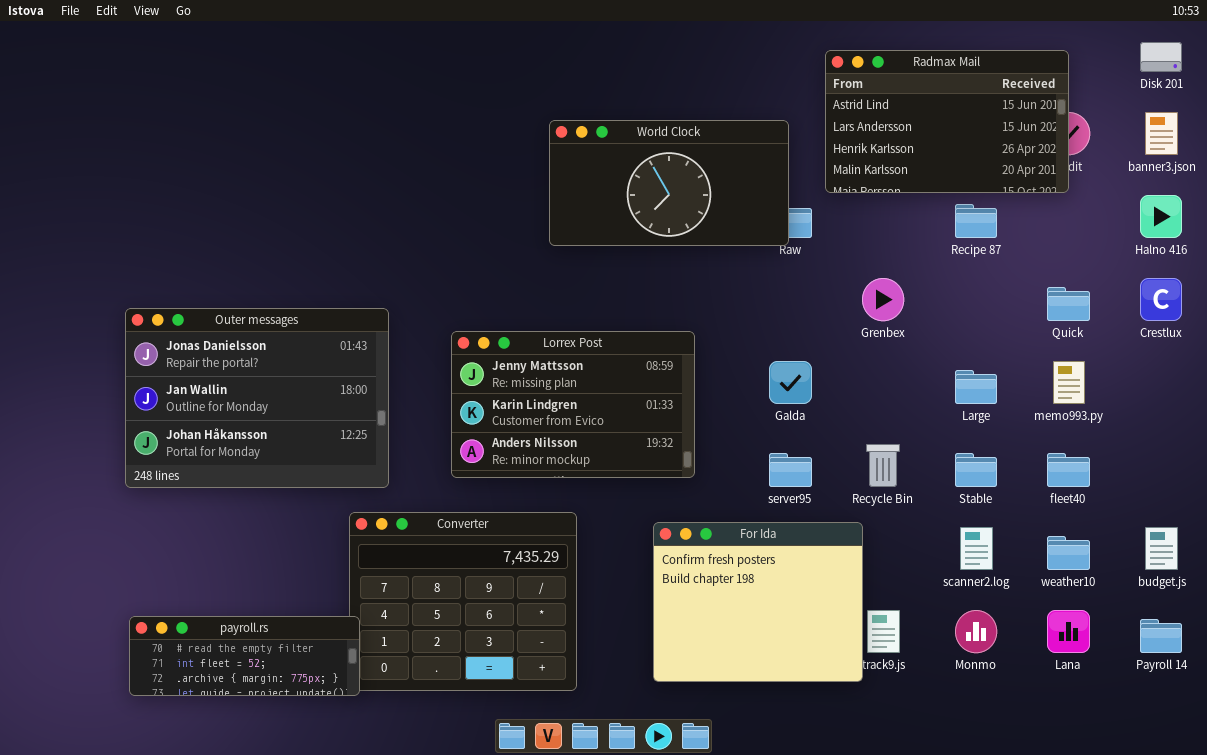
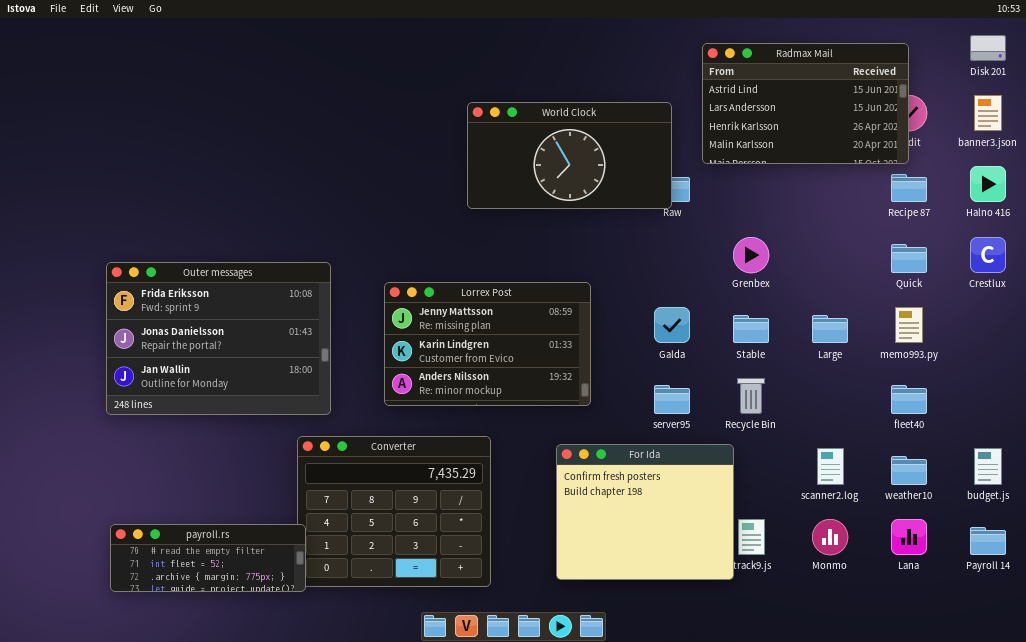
Recipe 87: [955,204,997,238] -> [891,174,927,202], moved
Outer messages: [125,308,389,488] -> [106,262,331,415], scrolled up 1 row
Stable: [955,453,997,487] -> [733,315,769,343], moved

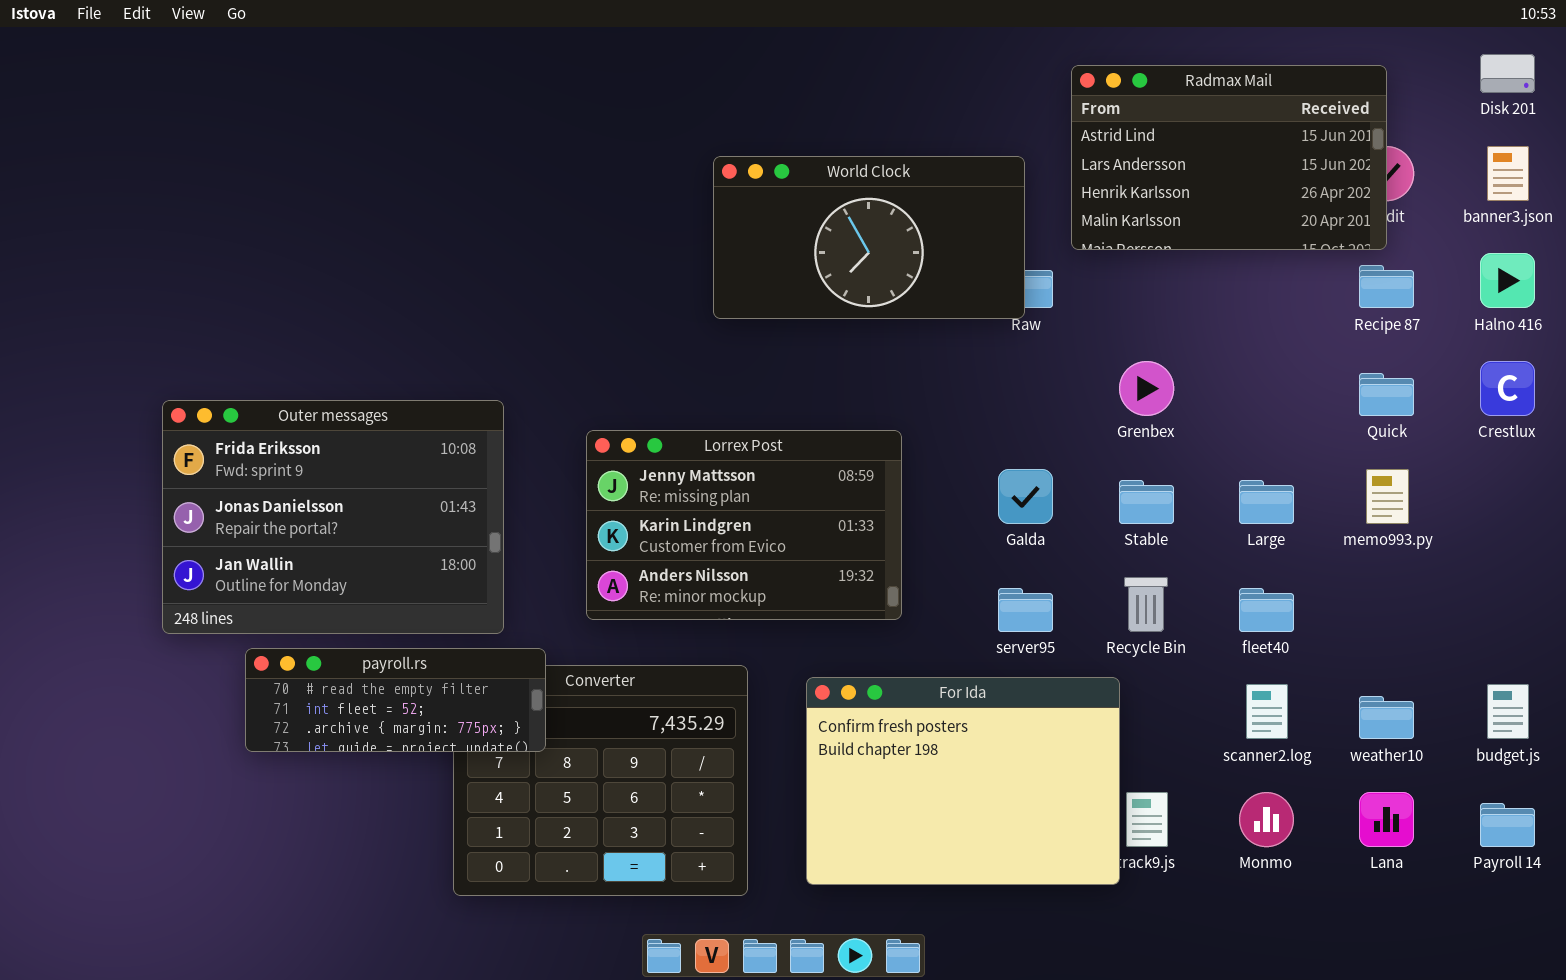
fleet40: [891,385,927,414] -> [1239,588,1294,632], moved
For Ida: [556,444,734,580] -> [806,677,1120,885], resized
payroll.rs: [110,524,306,592] -> [245,648,546,752], moved

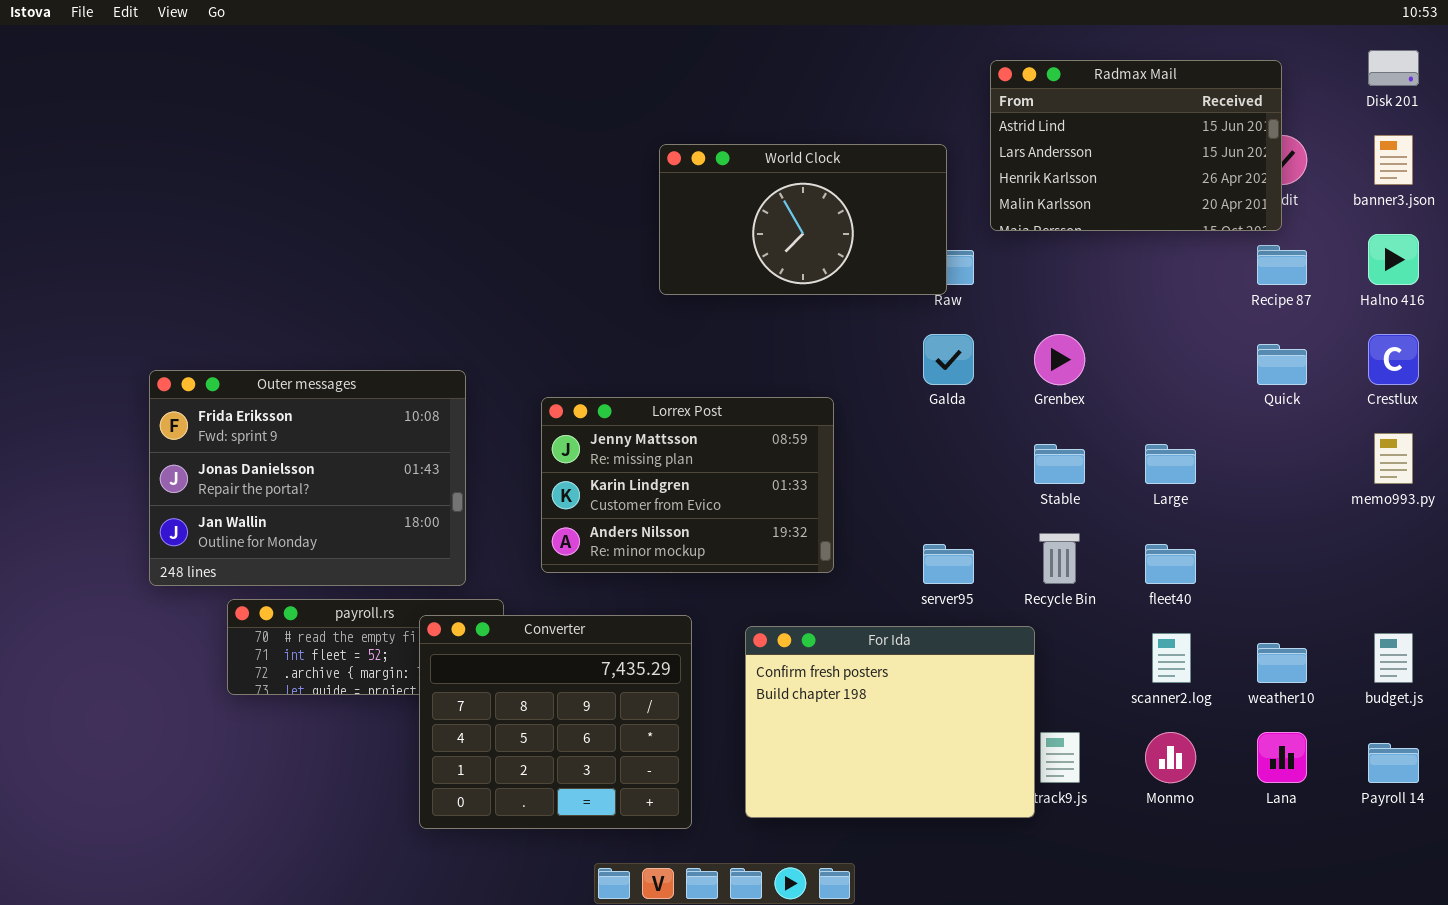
Galda: [998,469,1053,524] -> [923,334,974,385], moved
memo993.py: [1366,469,1409,524] -> [1374,433,1413,484], moved
Converter: [453,665,748,896] -> [419,615,692,829], raised

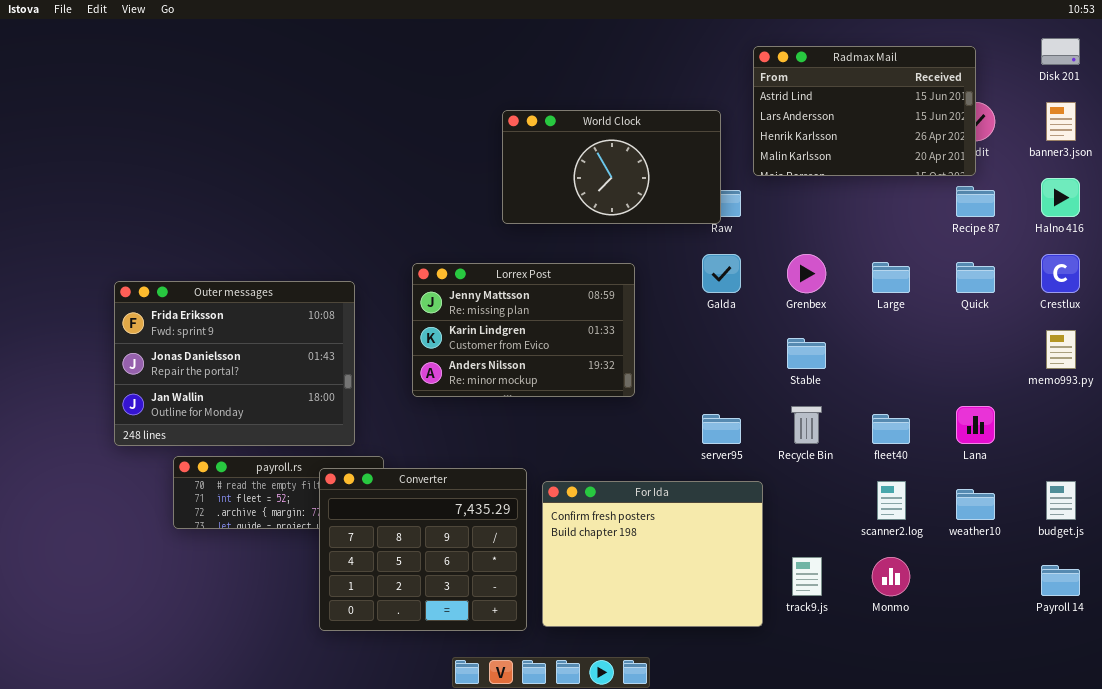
Lorrex Post: [541,397,834,573] -> [412,263,635,397], moved
Large: [1145,444,1196,484] -> [872,262,910,293], moved
For Ida: [745,626,1035,818] -> [542,481,763,627], moved
Lana: [1257,732,1307,783] -> [956,406,995,444], moved

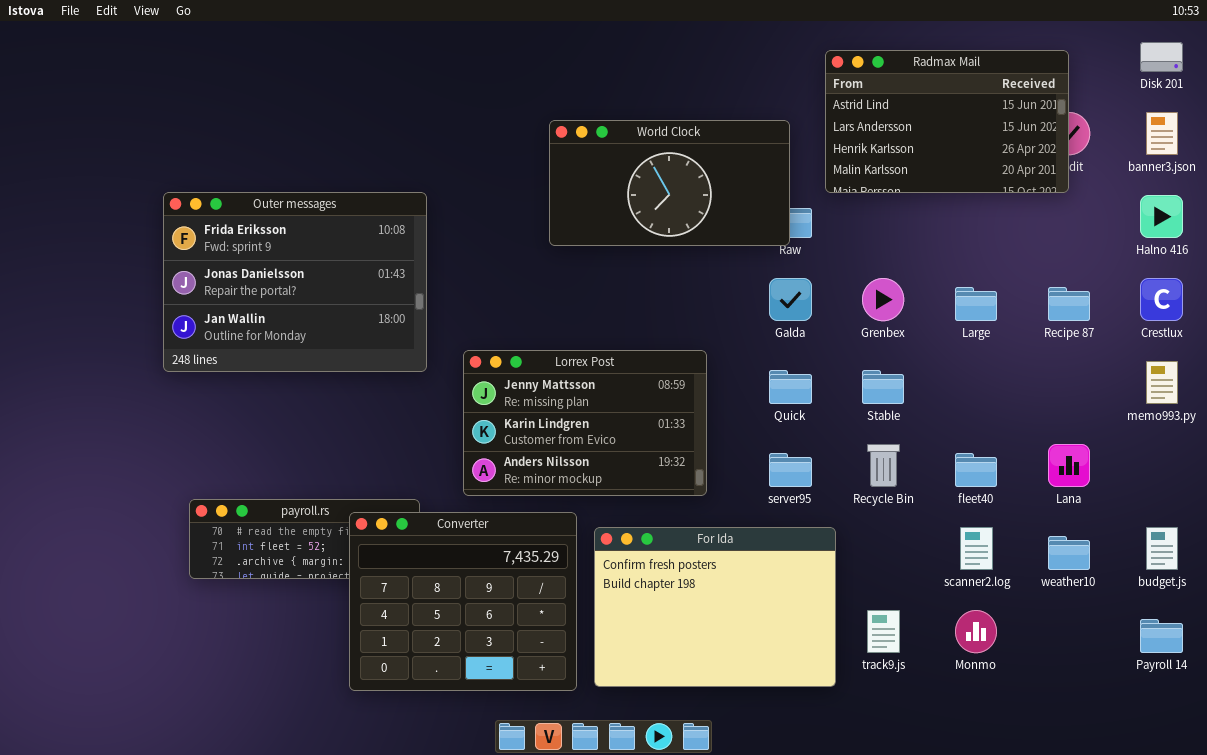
Recipe 87: [956,186,995,217] -> [1048,287,1090,321], moved
Quick: [956,262,995,293] -> [769,370,812,404], moved
Lorrex Post: [412,263,635,397] -> [463,350,707,496], moved
Outer messages: [114,281,355,446] -> [163,192,427,372], moved

